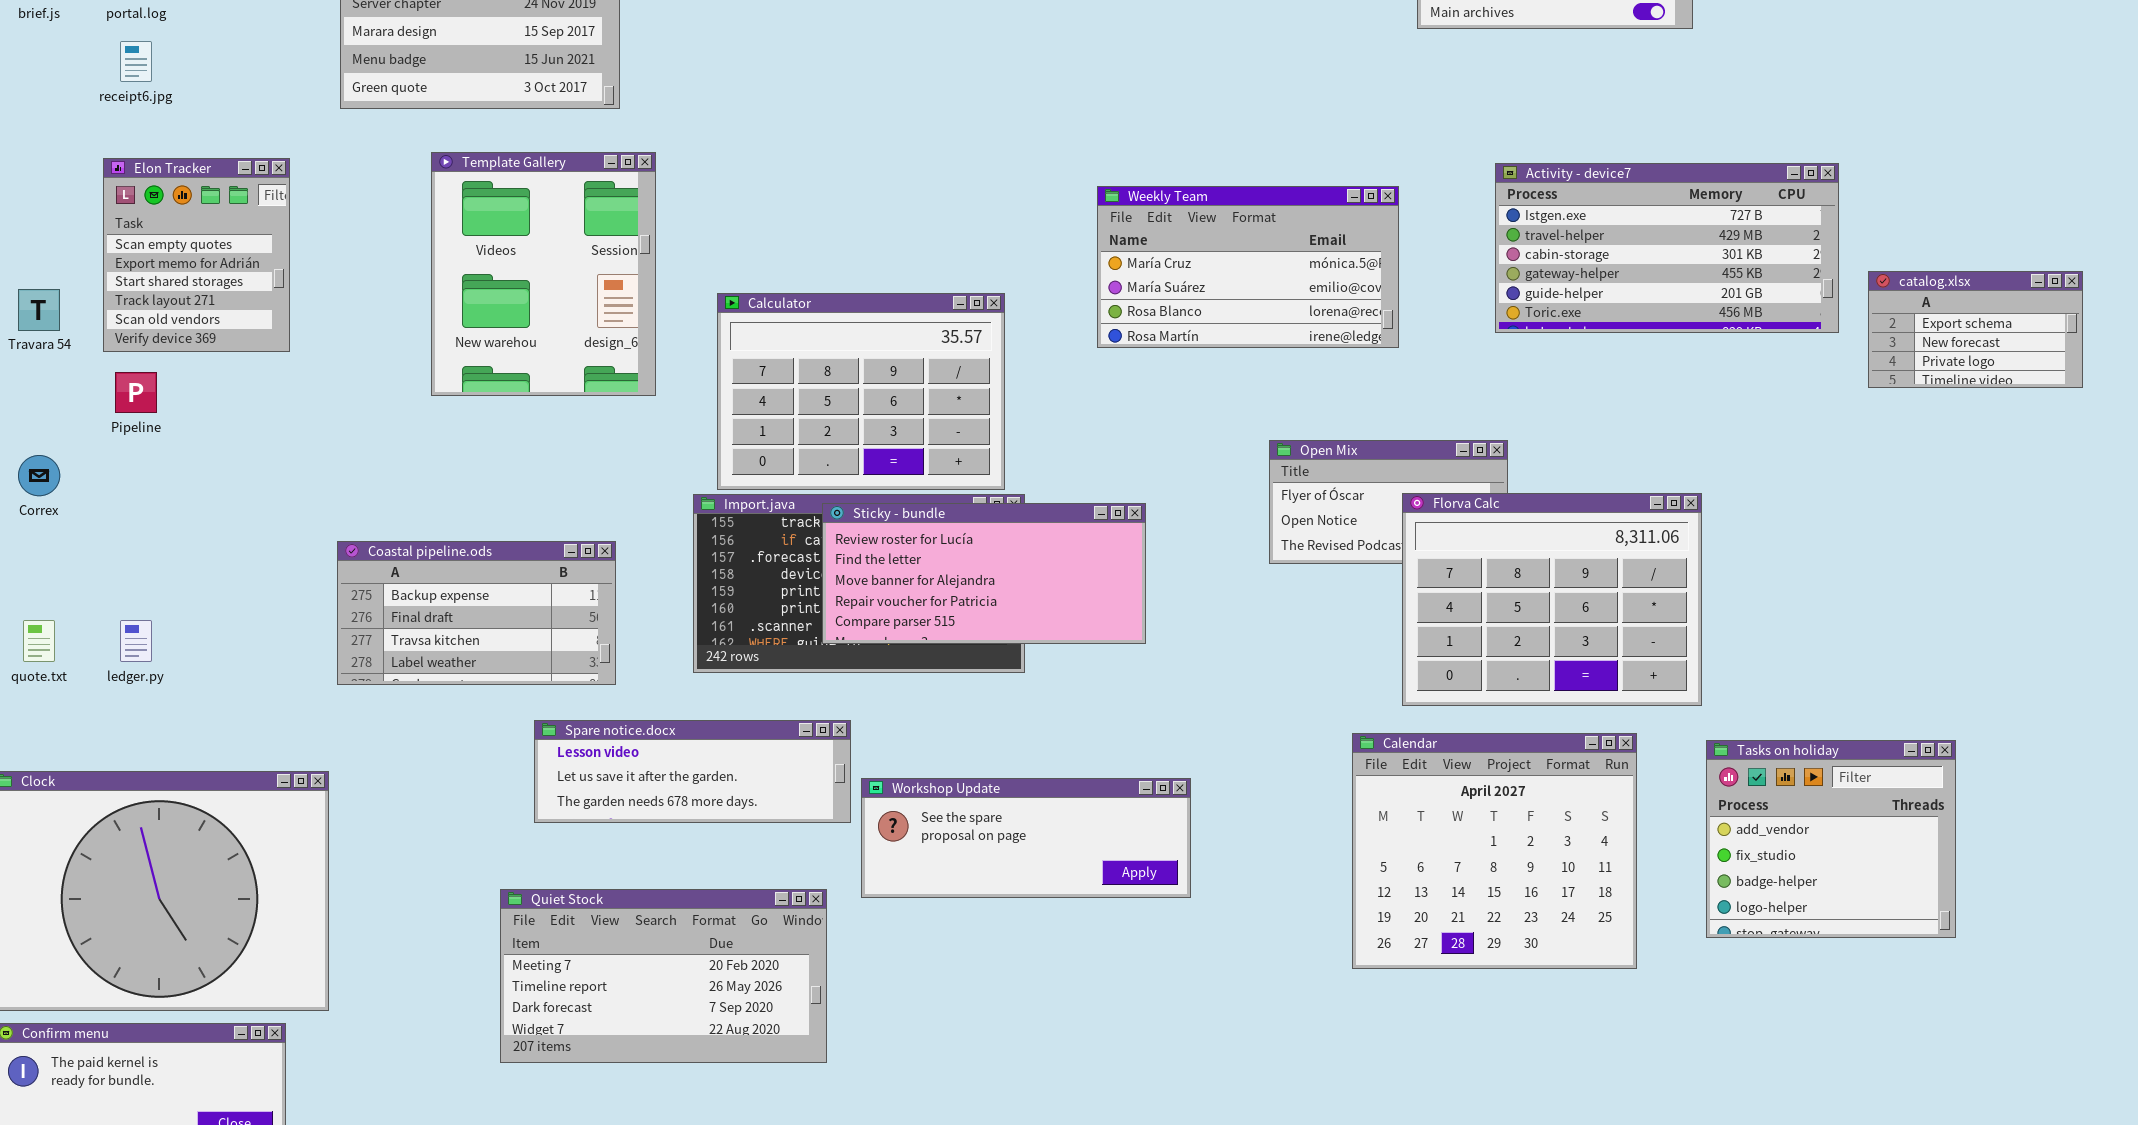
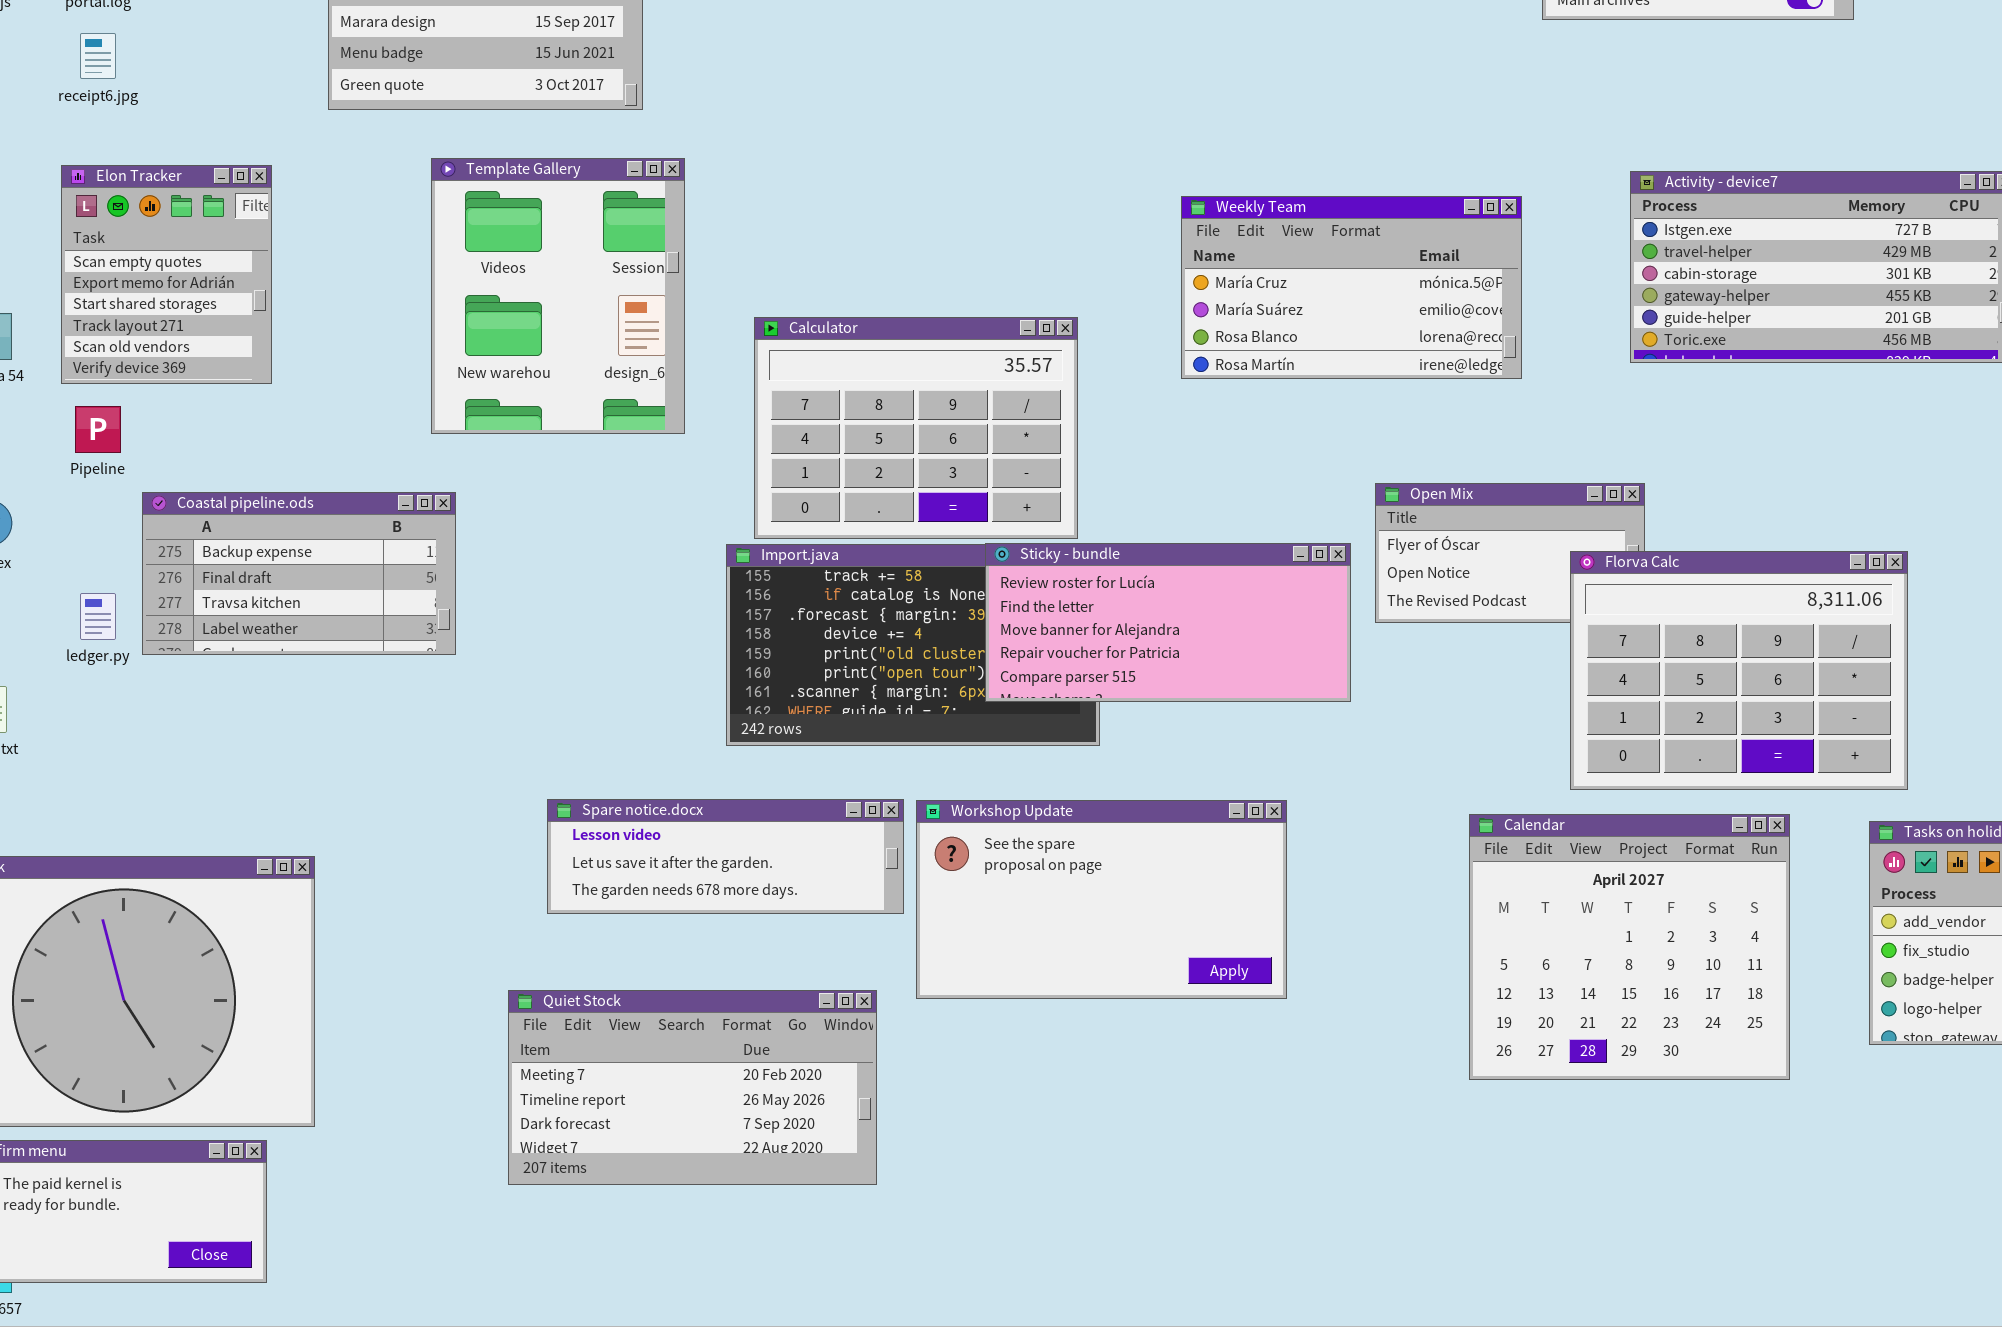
Florva Calc: [1402,493,1702,706] -> [1570,551,1908,790], moved
Sticky - bundle: [822,503,1146,644] -> [985,543,1351,702], moved
Coastal pipeline.ods: [337,541,616,685] -> [142,492,456,655], moved
ledger.py: [120,620,152,662] -> [80,593,116,640], moved
Workshop Update: [861,778,1191,898] -> [916,800,1287,999], resized

